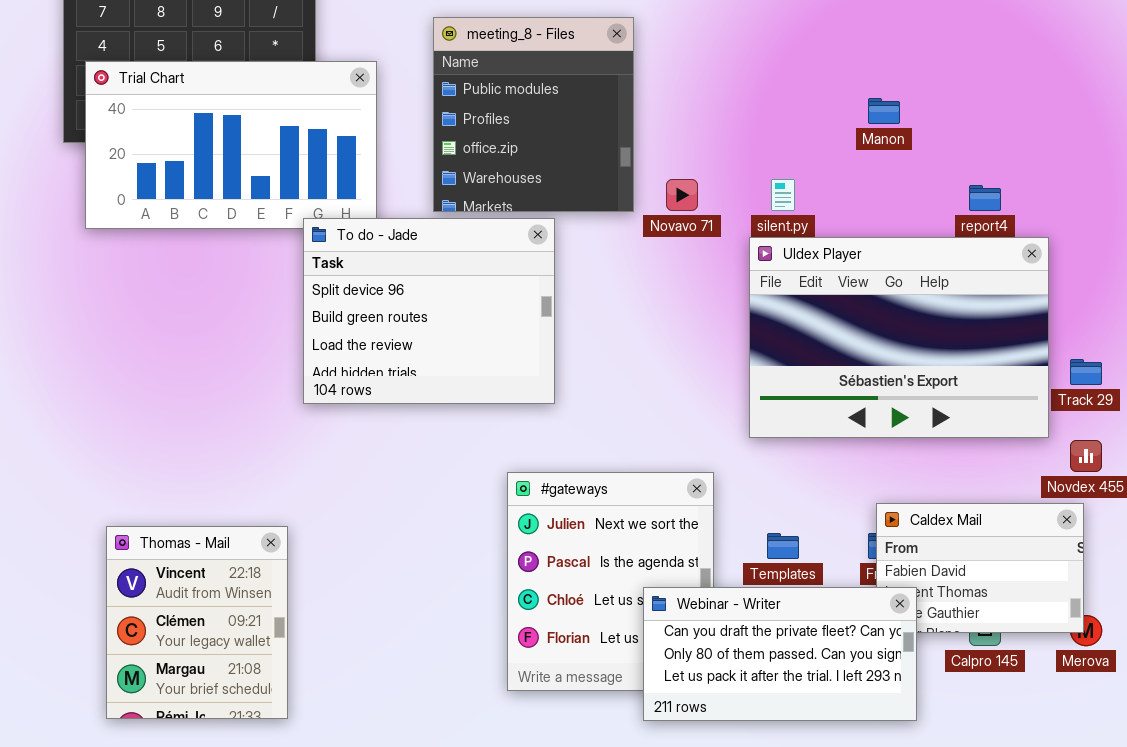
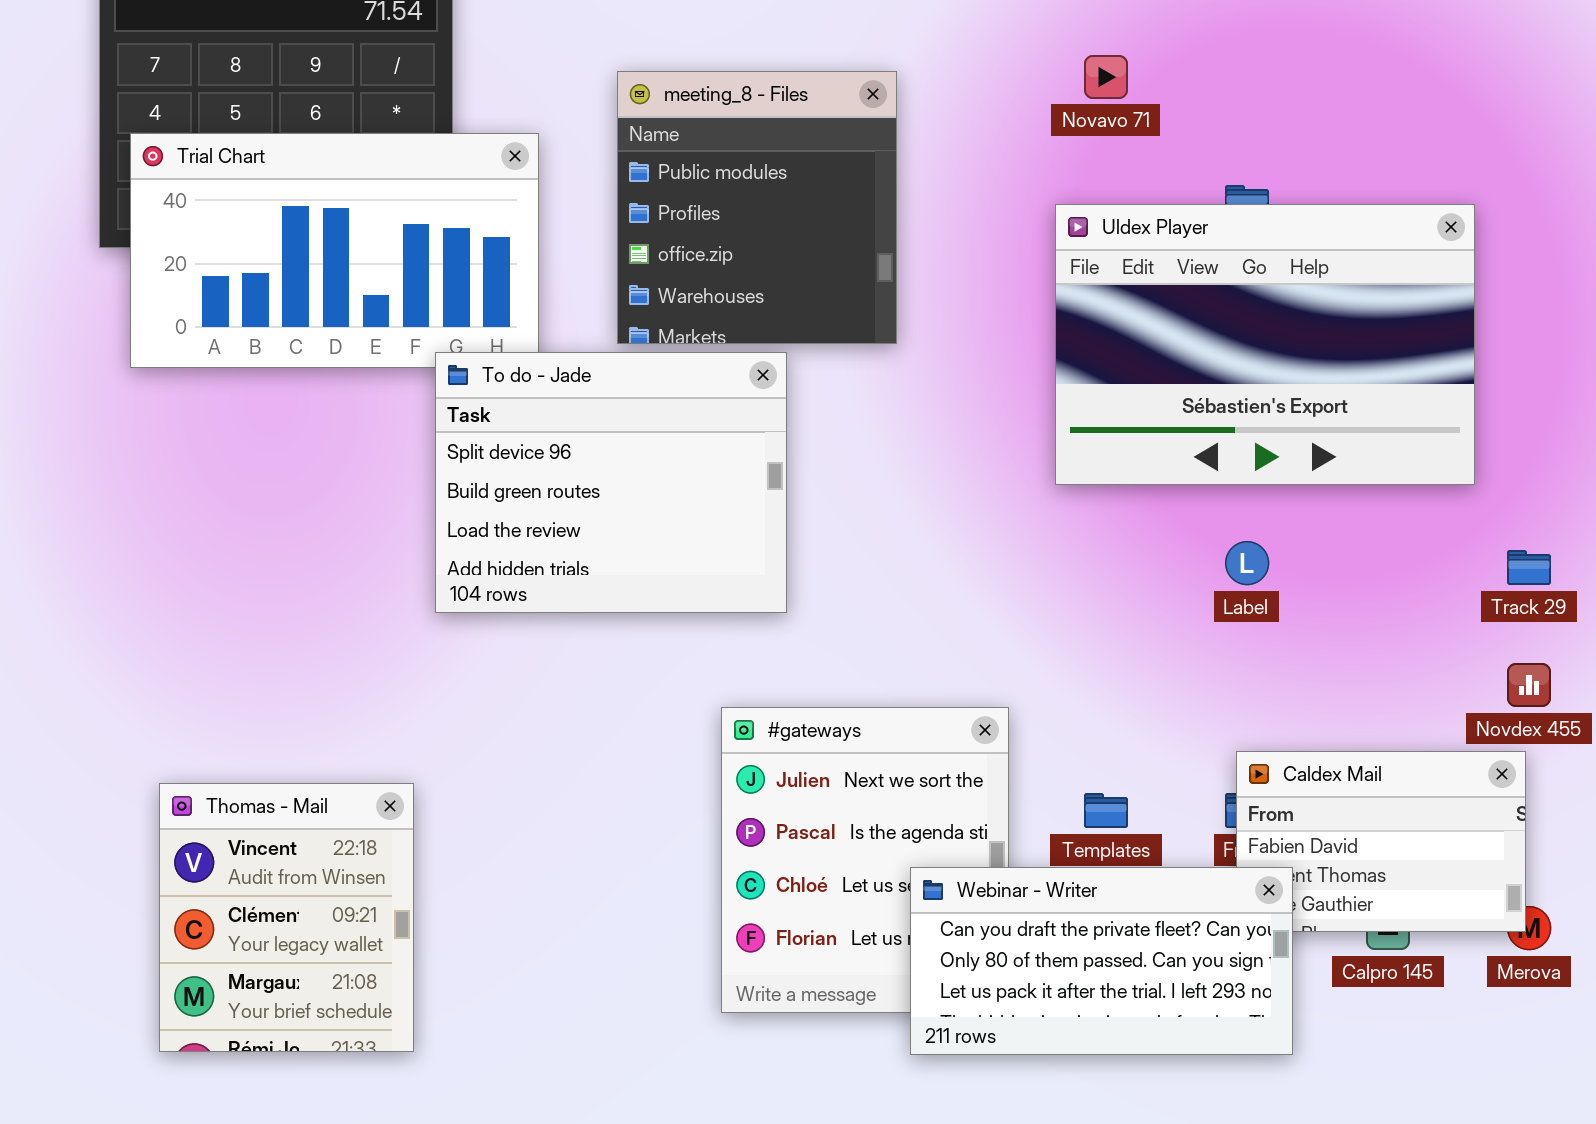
Novavo 71: [666,179,698,211] -> [1084,55,1128,99], moved
Uldex Player: [749,237,1049,438] -> [1055,204,1475,485], moved

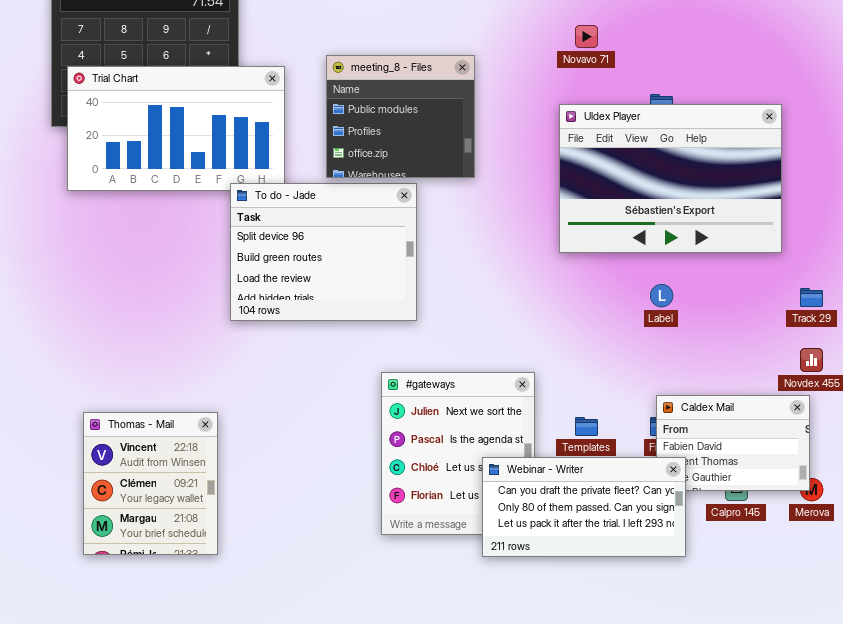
meeting_8 - Files: [617,71,897,344] -> [326,55,475,178], resized

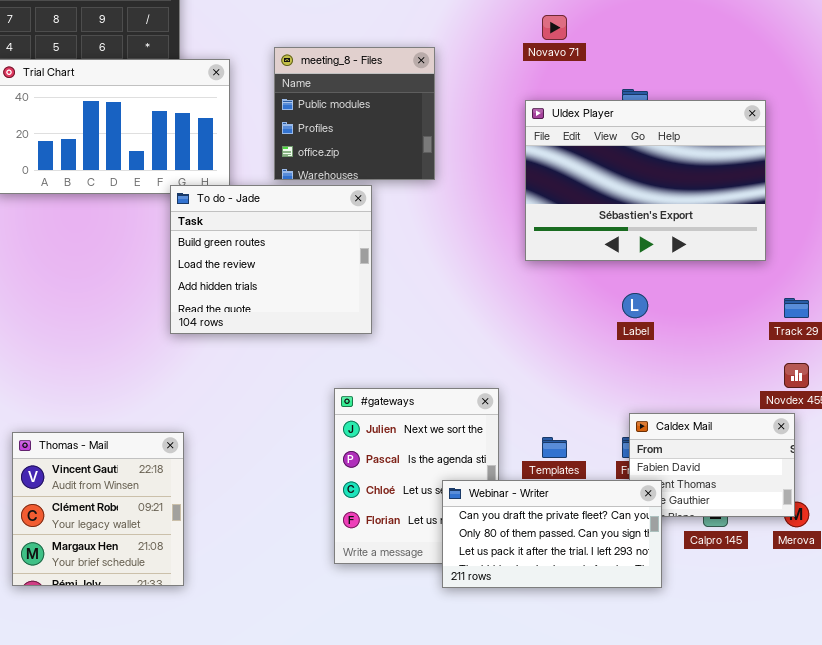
To do - Jade: [230,183,417,321] -> [170,185,372,334], scrolled down 1 row
Thomas - Mail: [83,412,218,555] -> [12,432,184,586], resized

